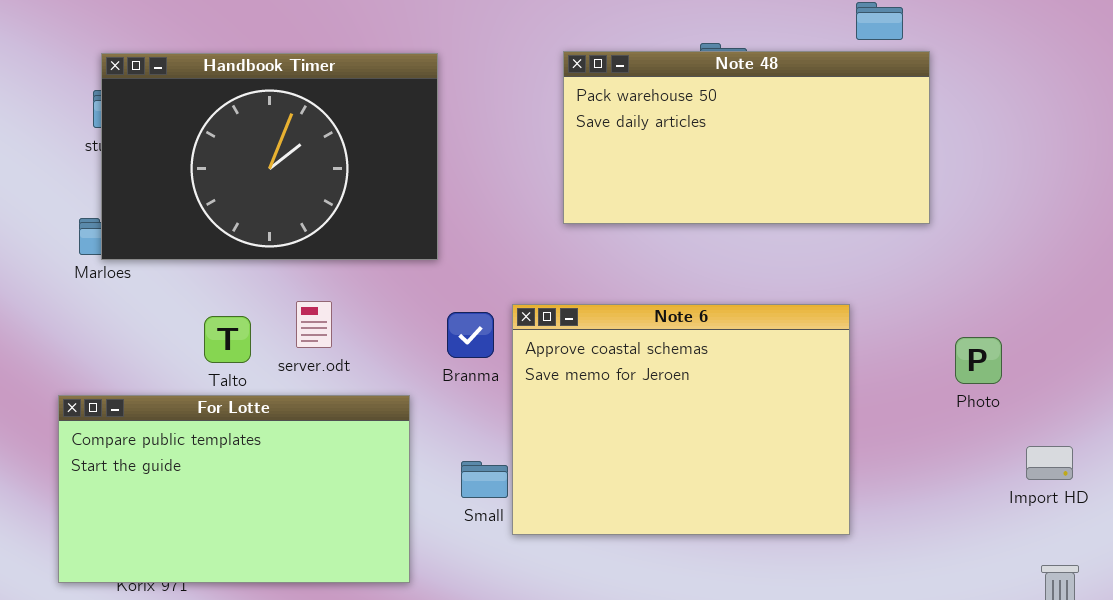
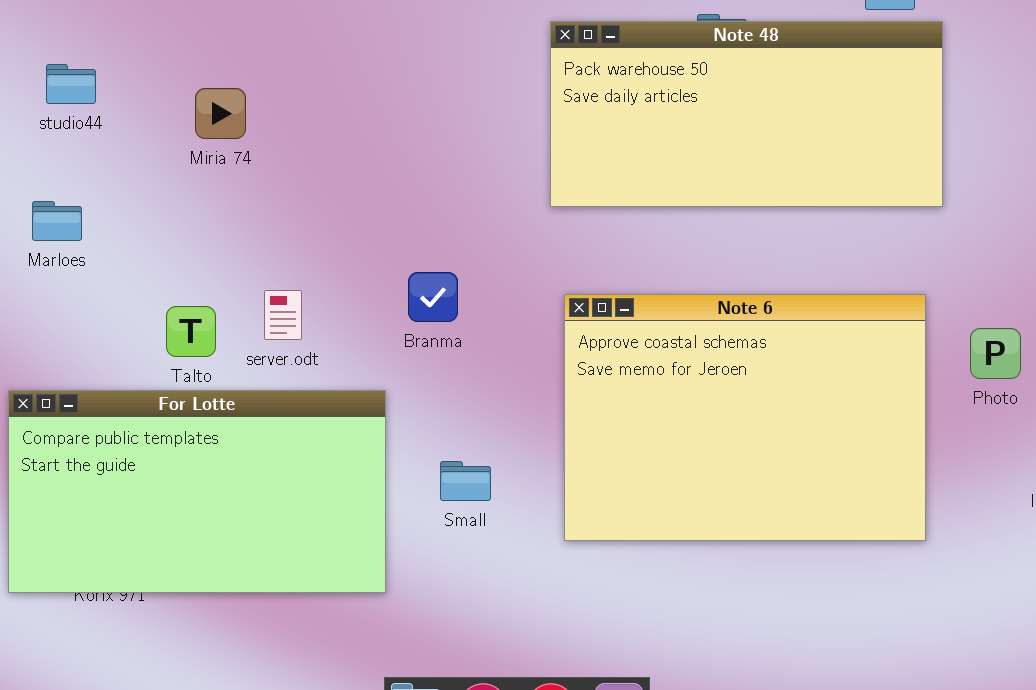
Handbook Timer: [101,53,438,260] -> none, closed
Note 6: [512,304,850,535] -> [564,294,926,541], moved
Branma: [447,312,494,358] -> [408,272,458,322], moved

